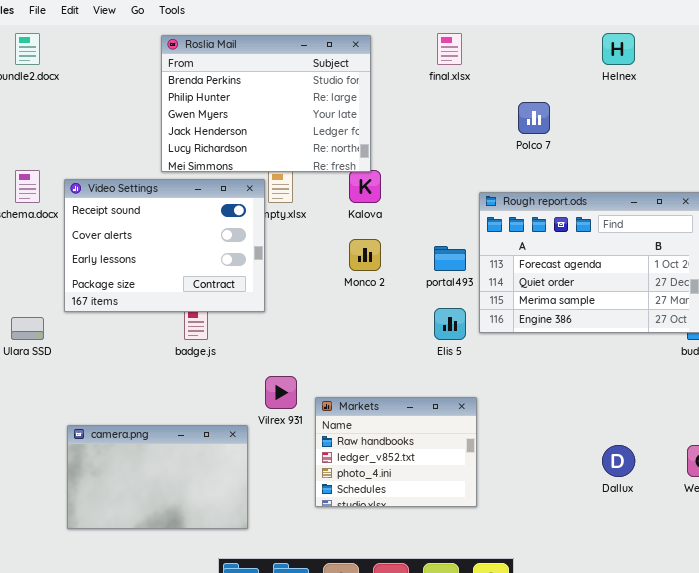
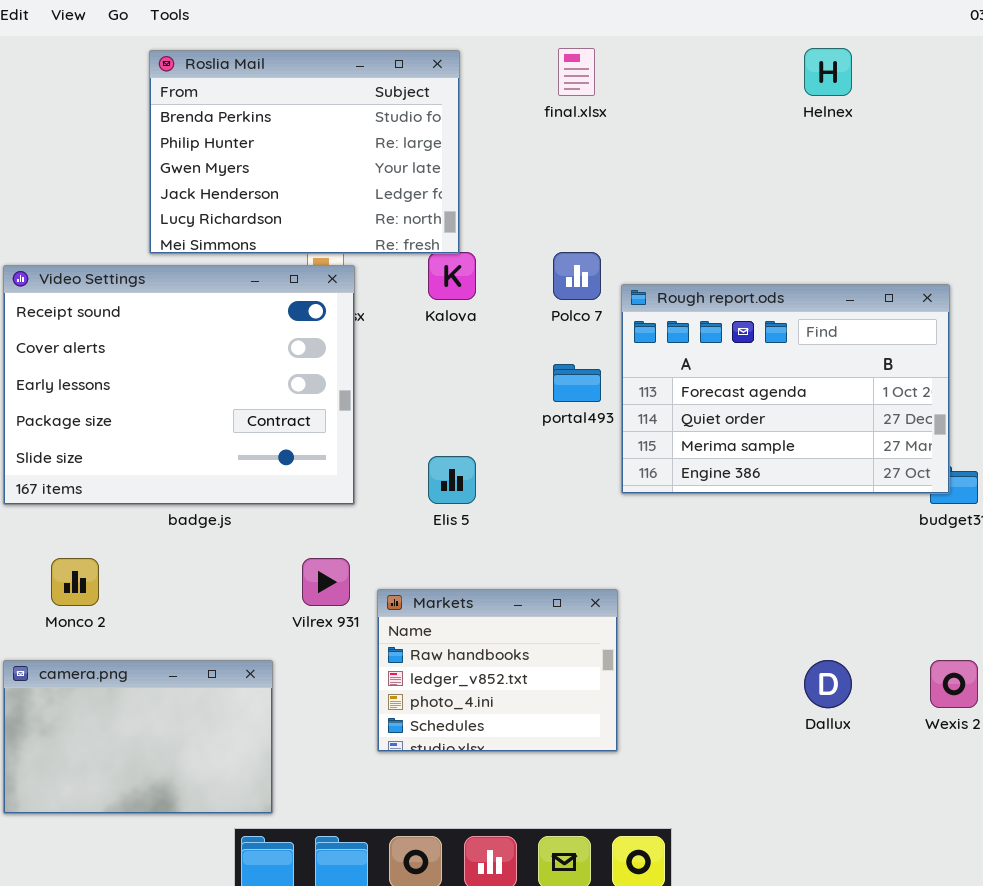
Polco 7: [518,102,550,134] -> [553,252,601,300], moved
Video Settings: [64,179,265,312] -> [3,265,355,505], resized
Monco 2: [349,239,381,271] -> [51,558,99,606], moved
Elis 5: [434,308,466,340] -> [428,456,476,504], moved
camera.png: [67,425,248,529] -> [3,660,273,814], moved

